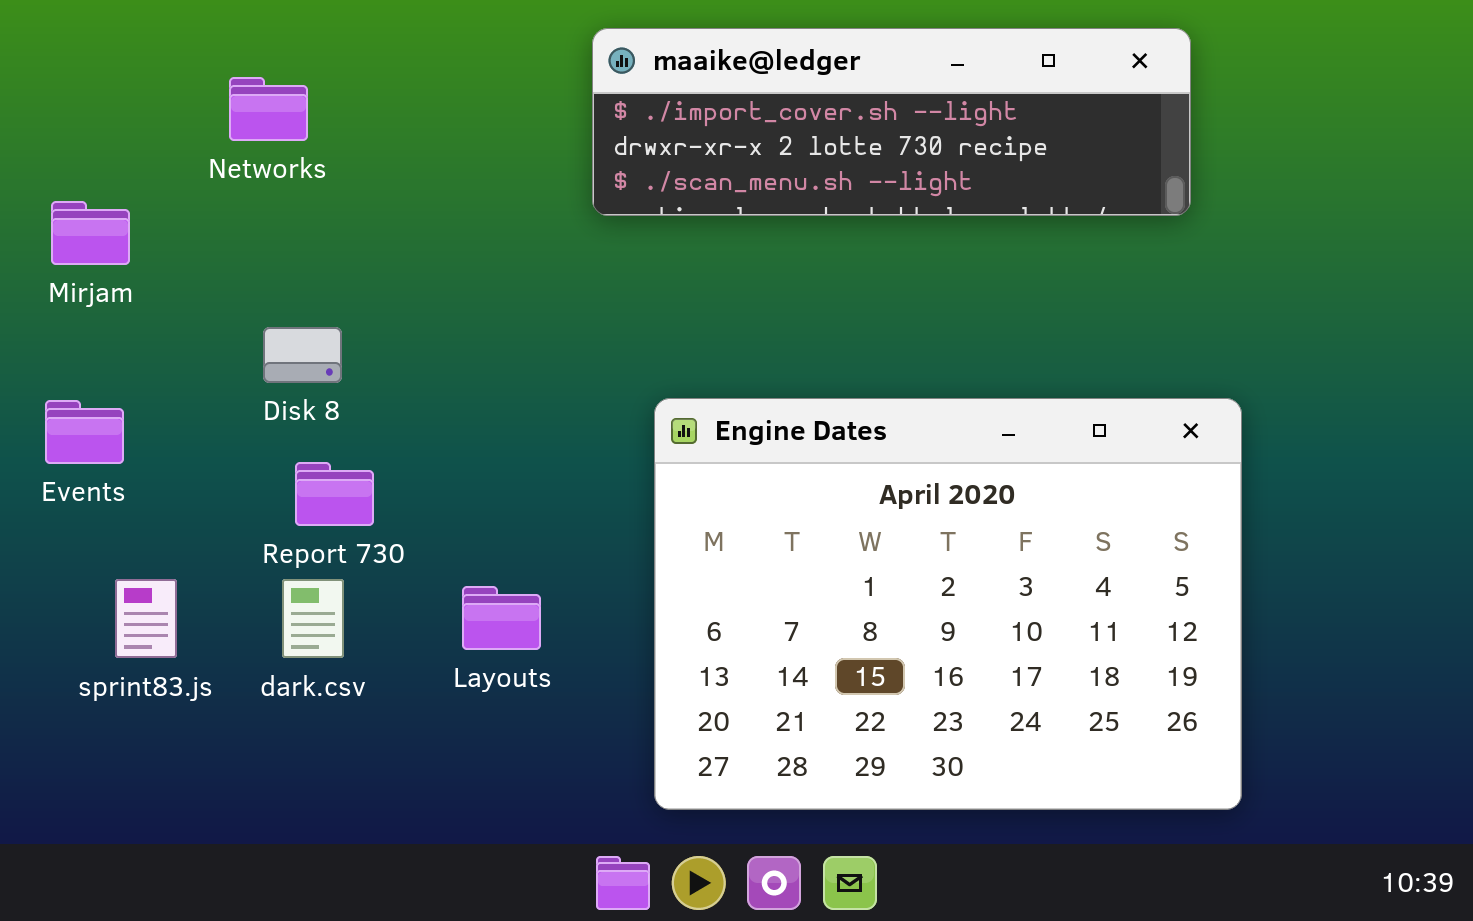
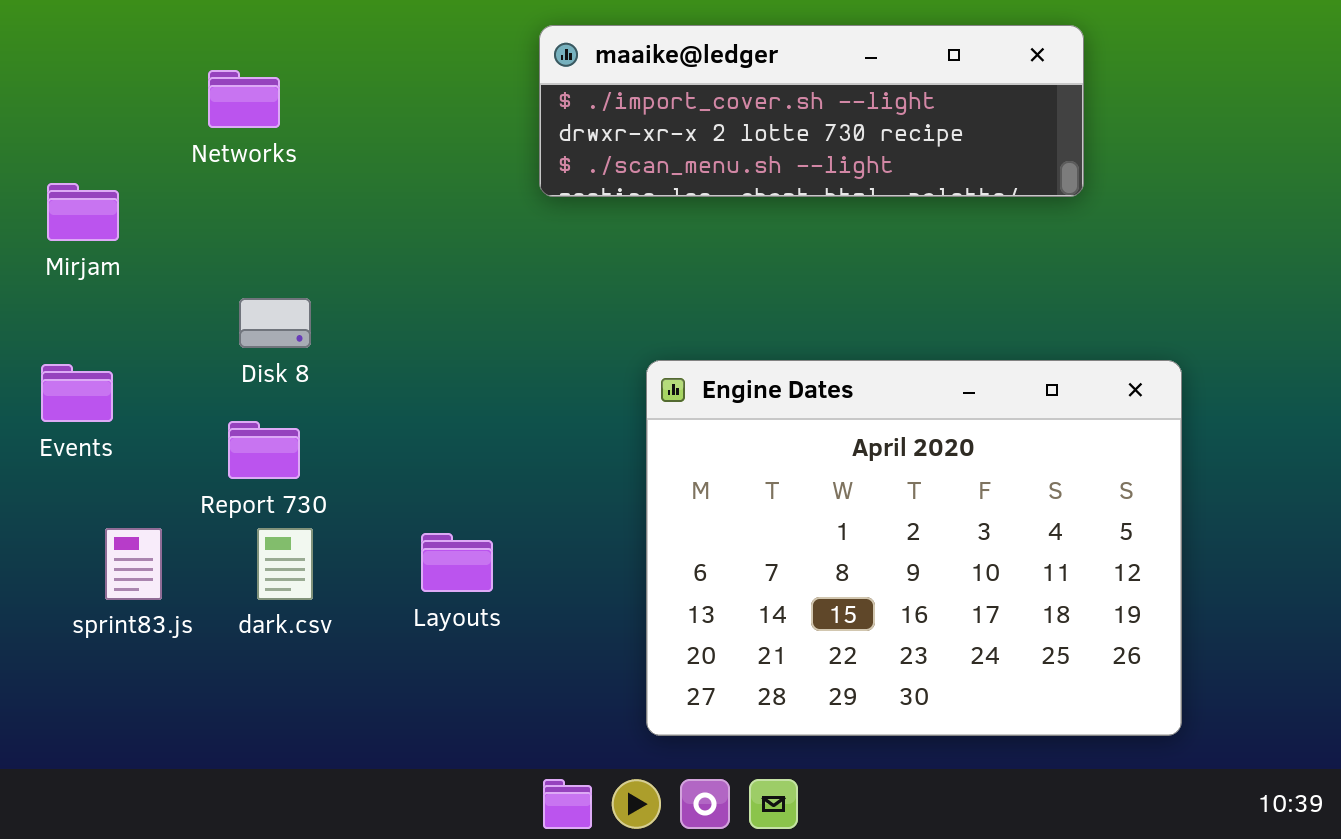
Engine Dates: [654,398,1242,810] -> [646,360,1182,736], moved
Report 730: [295,462,374,526] -> [228,421,300,479], moved

